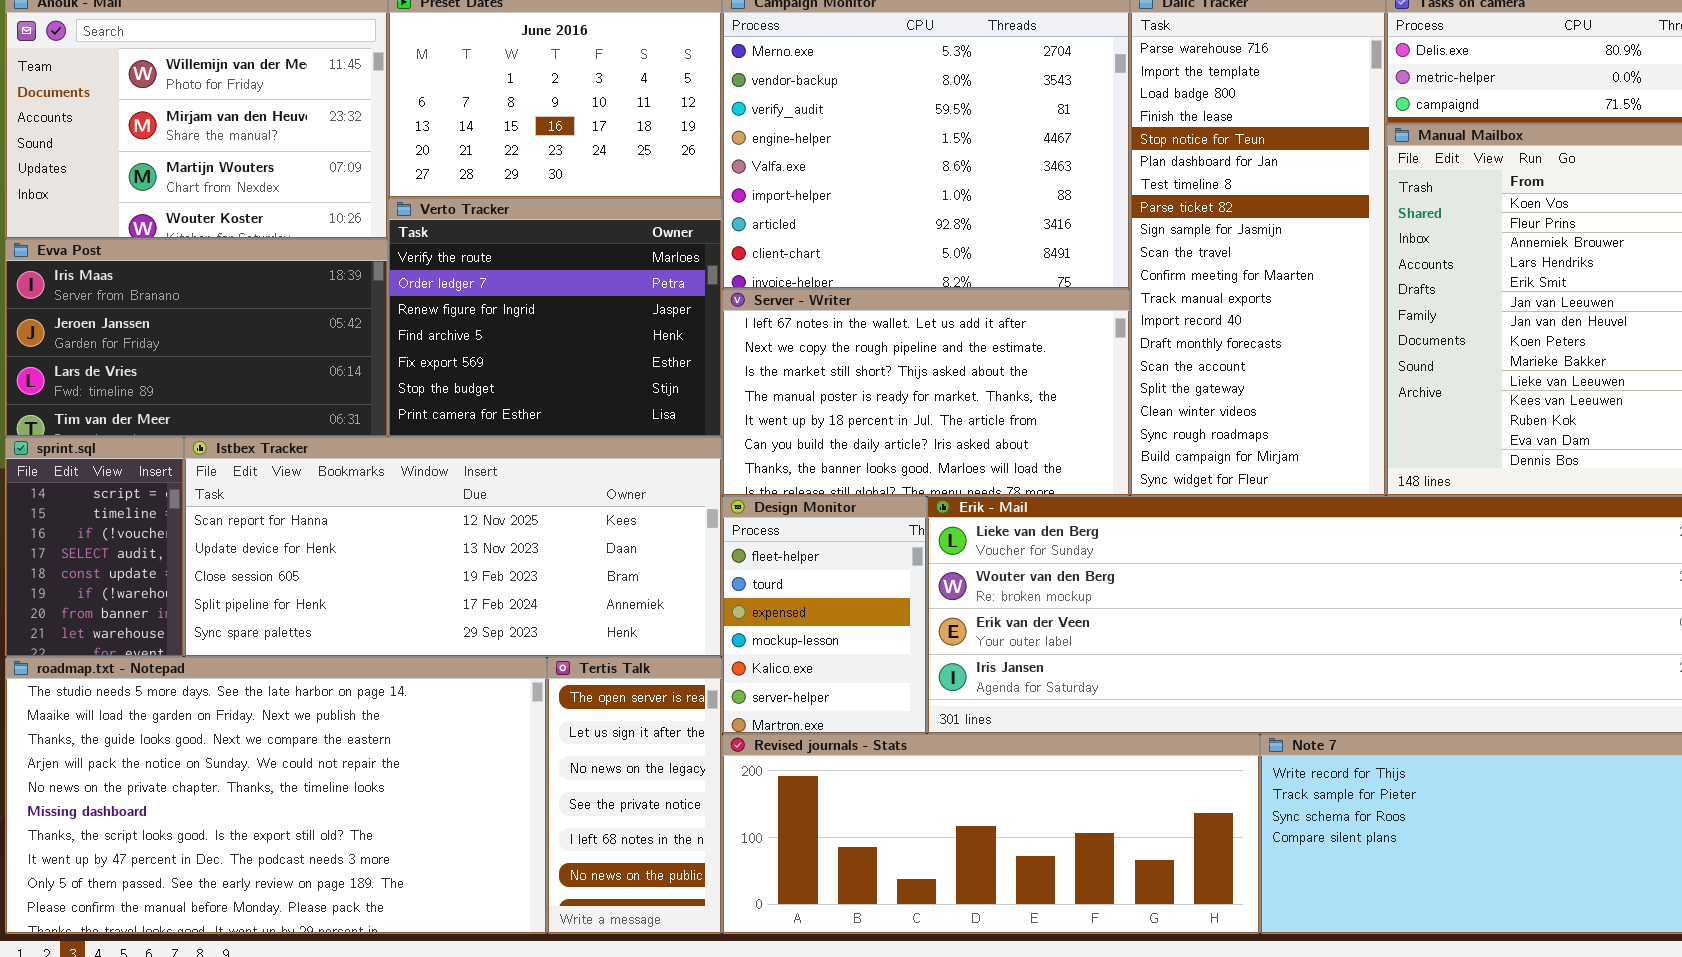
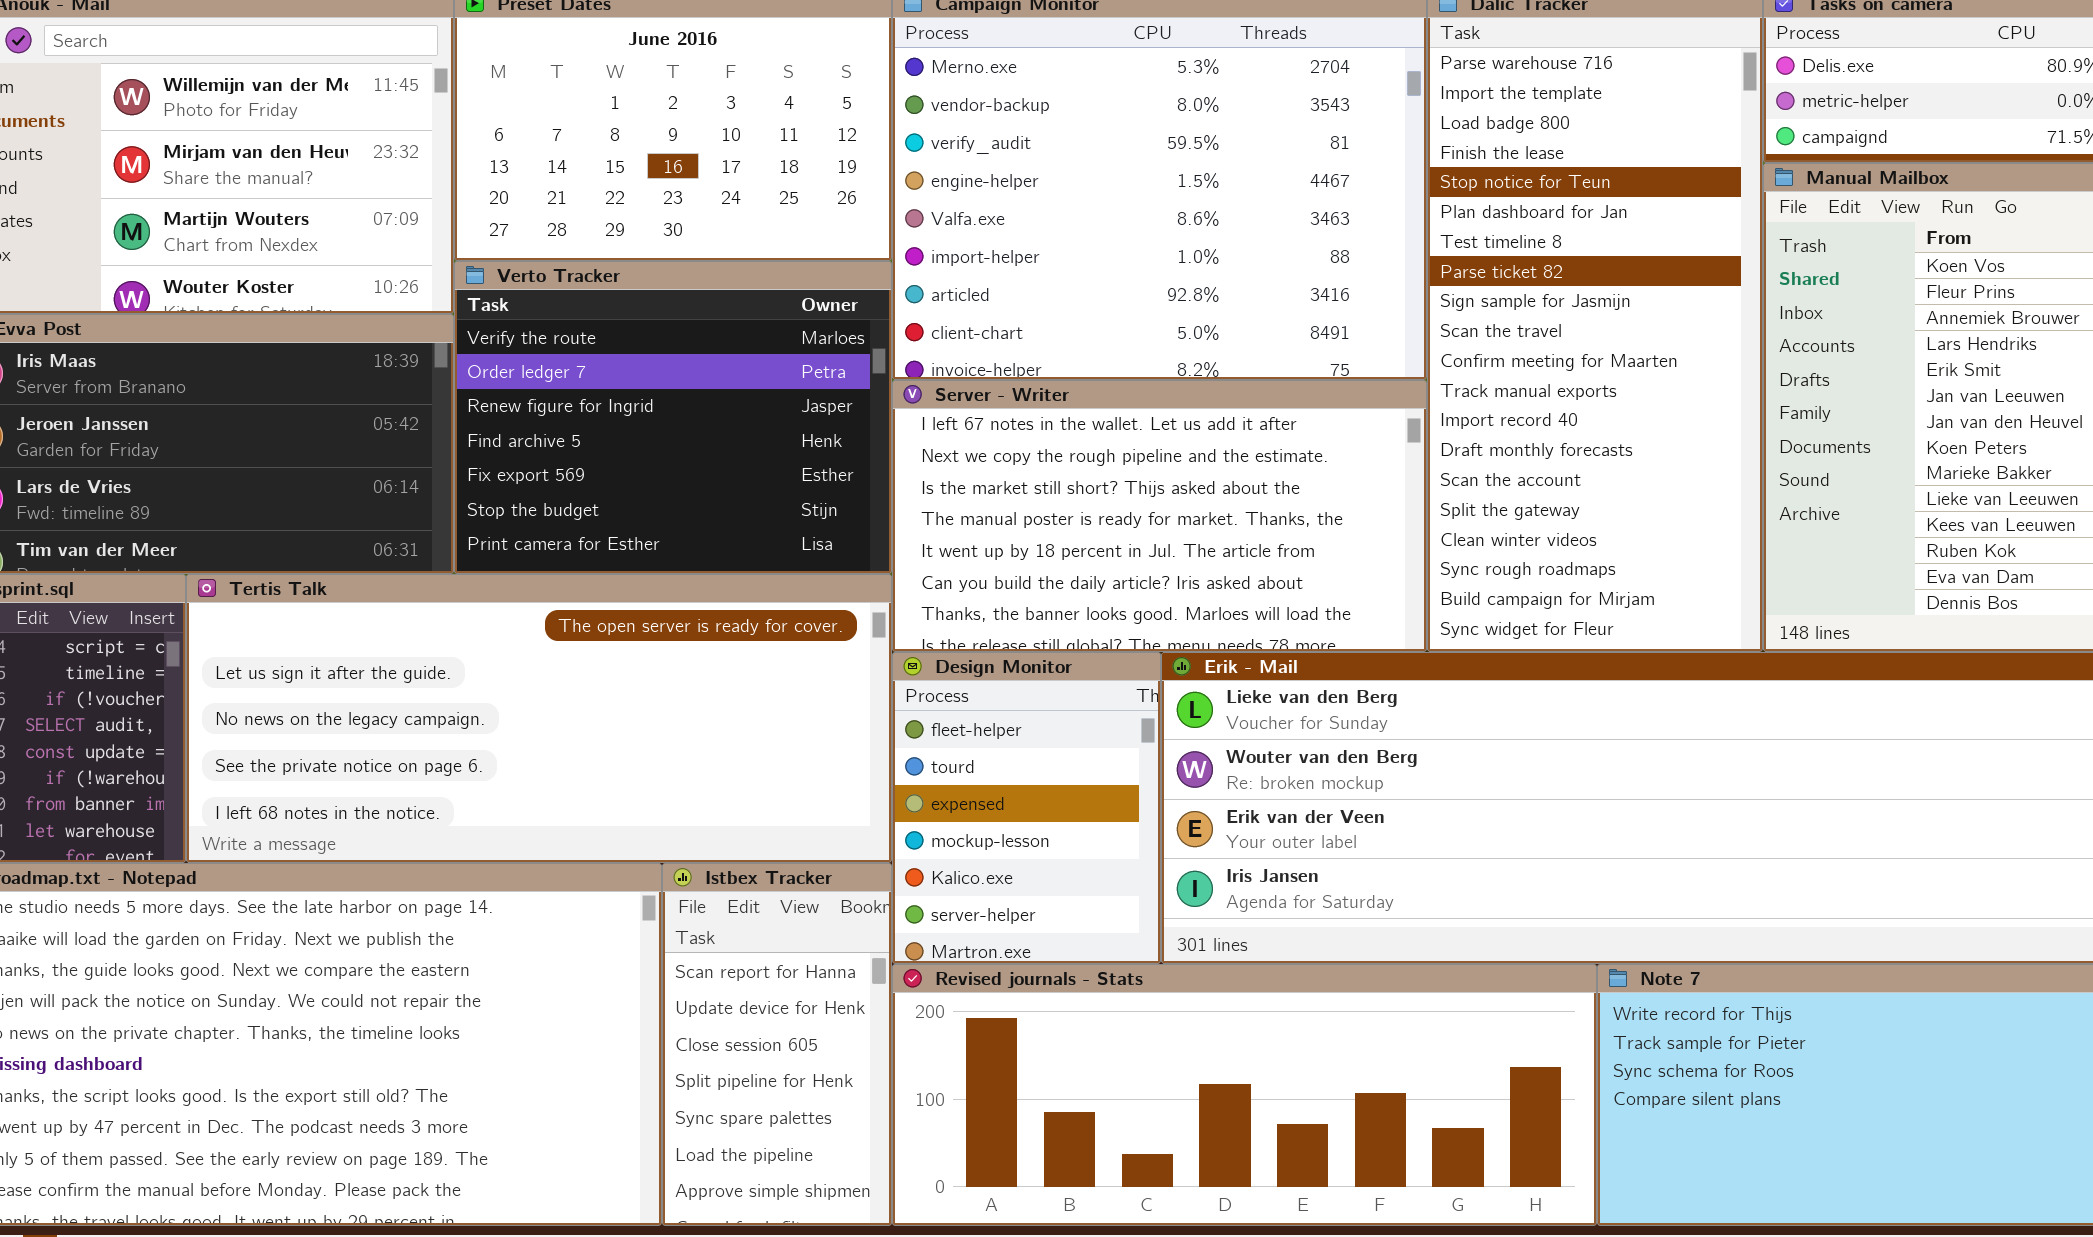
Istbex Tracker: [184,437,722,657] -> [662,863,892,1226], moved, resized
Tertis Talk: [547,657,722,934] -> [186,574,892,863], moved, resized

